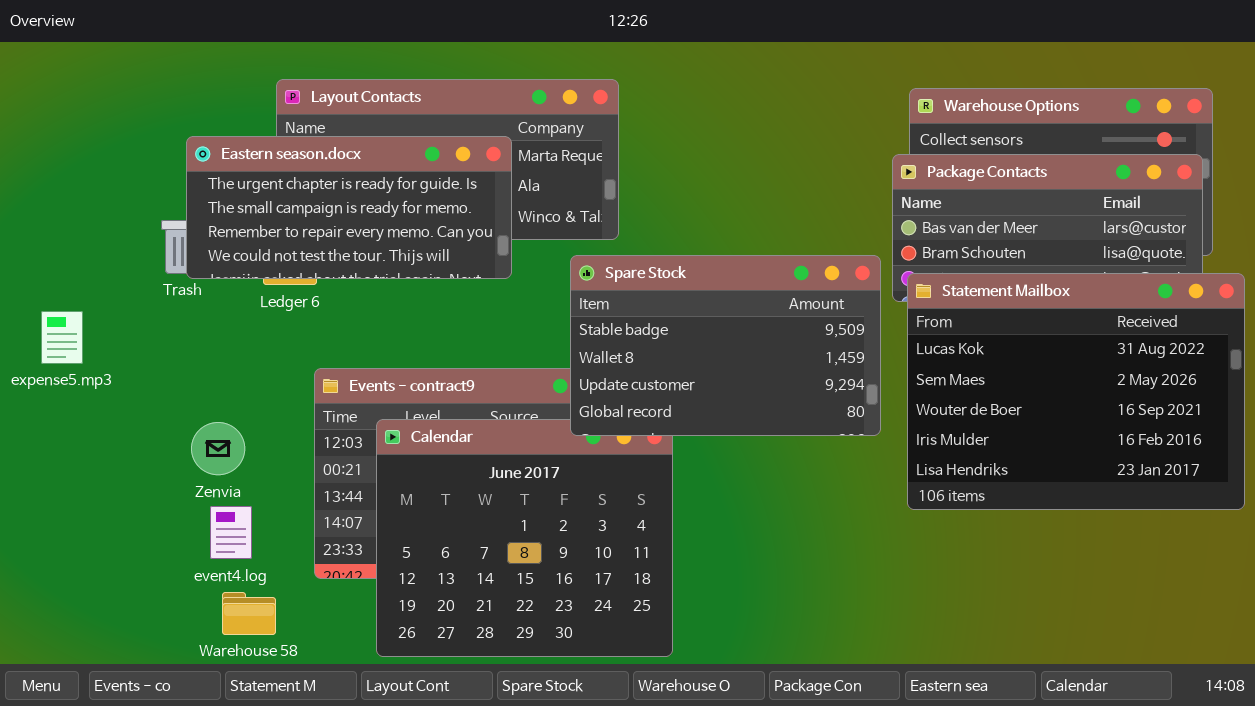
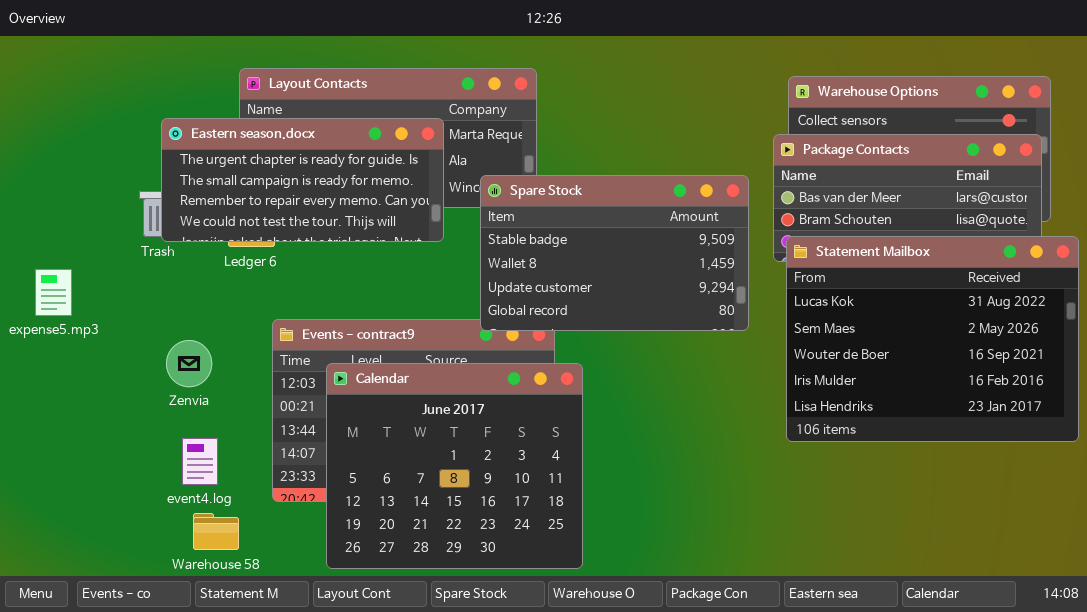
Spare Stock: [570,255,881,436] -> [480,175,749,331], moved
Zenvia: [191,422,245,475] -> [166,340,212,387], moved

